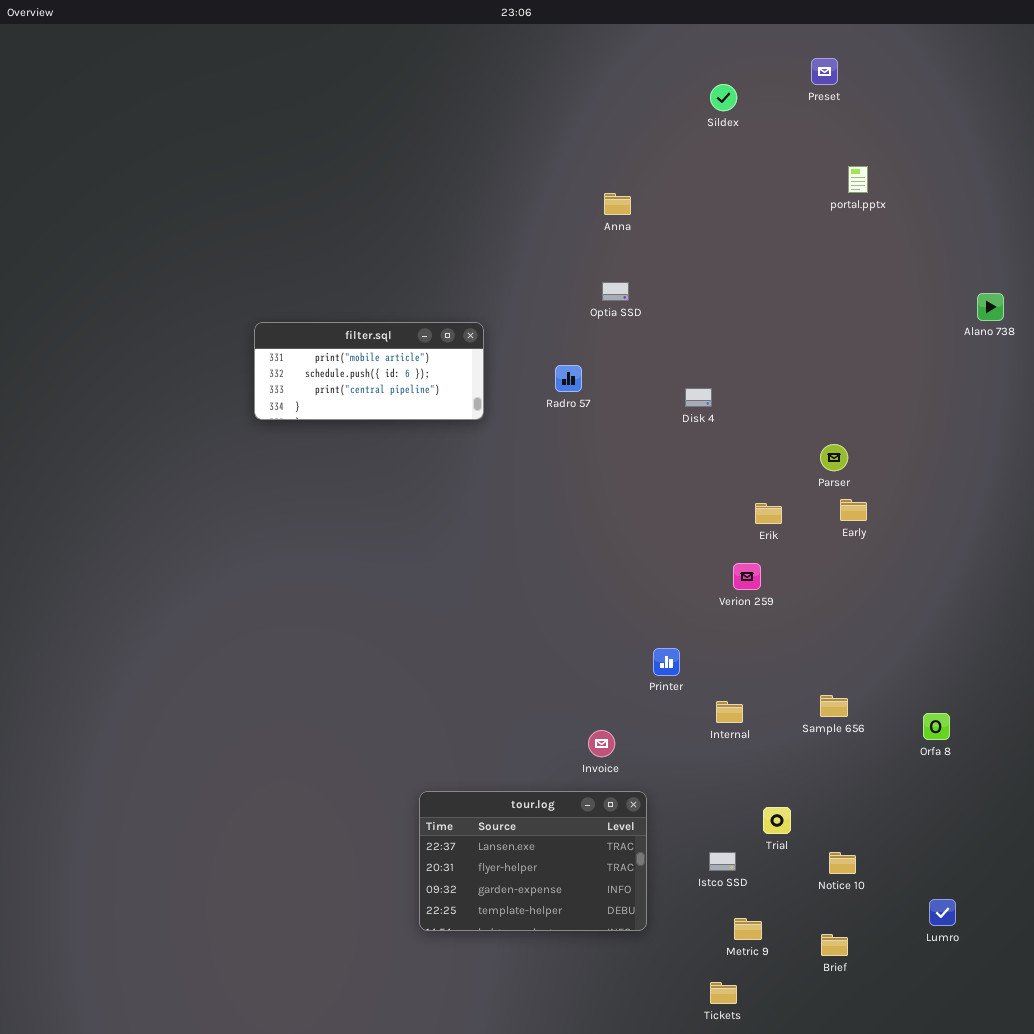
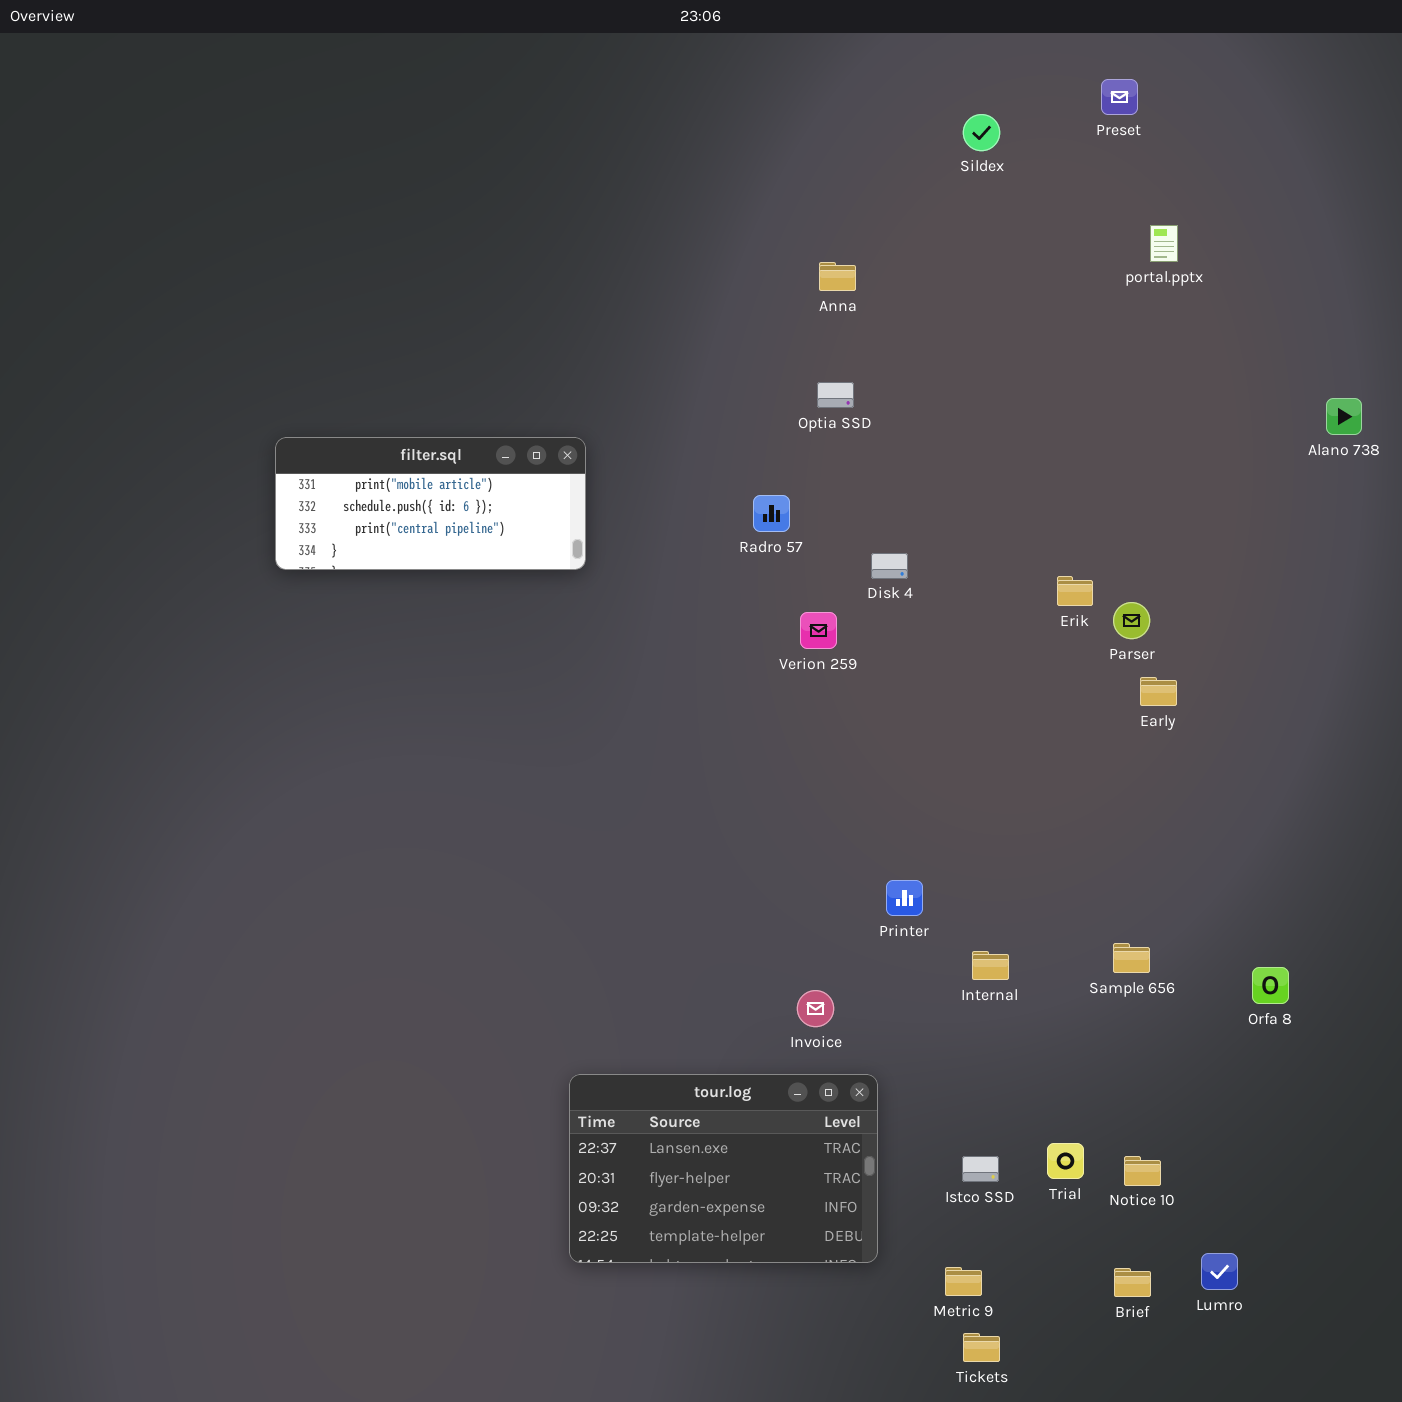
filter.sql: [254,322,484,420] -> [275,437,586,570], moved
Disk 4: [685,388,712,407] -> [871,553,908,579], moved
Erik: [755,503,782,524] -> [1057,576,1093,606], moved
Verion 259: [733,563,761,590] -> [800,612,837,649], moved
Trial: [763,807,791,834] -> [1047,1143,1084,1179], moved
Lumro: [929,899,956,926] -> [1201,1253,1238,1290], moved
Metric 9: [734,918,762,940] -> [945,1267,982,1296], moved

